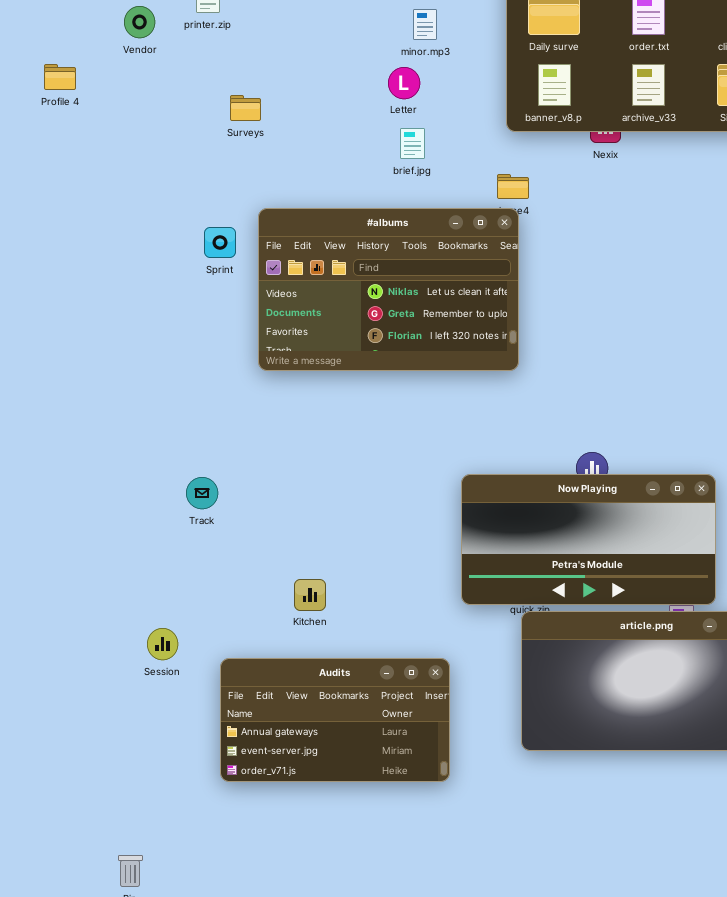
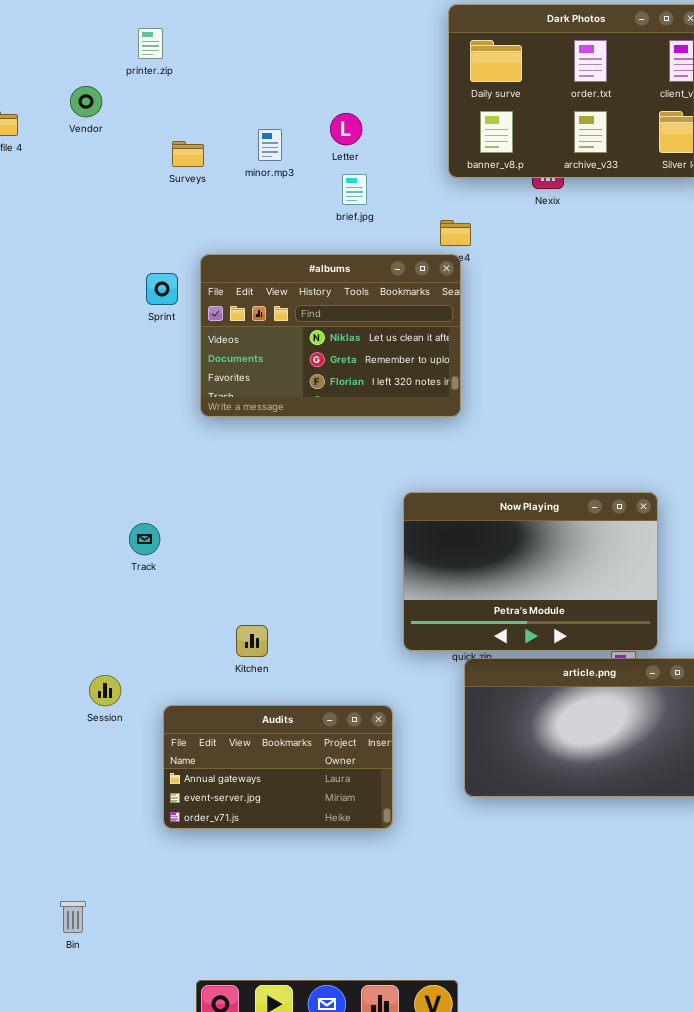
Vendor: [124,6,155,38] -> [70,86,102,117], moved
minor.mp3: [413,9,437,40] -> [258,129,282,161], moved
Now Playing: [461,474,716,605] -> [403,492,658,651], resized

